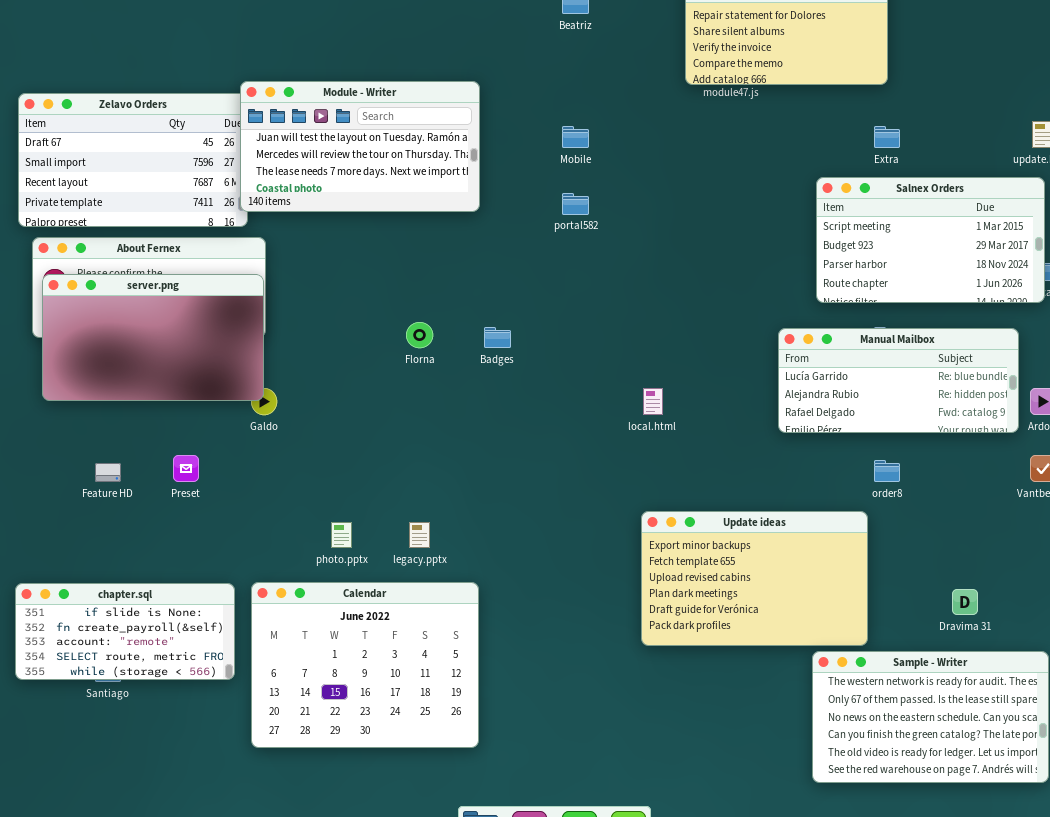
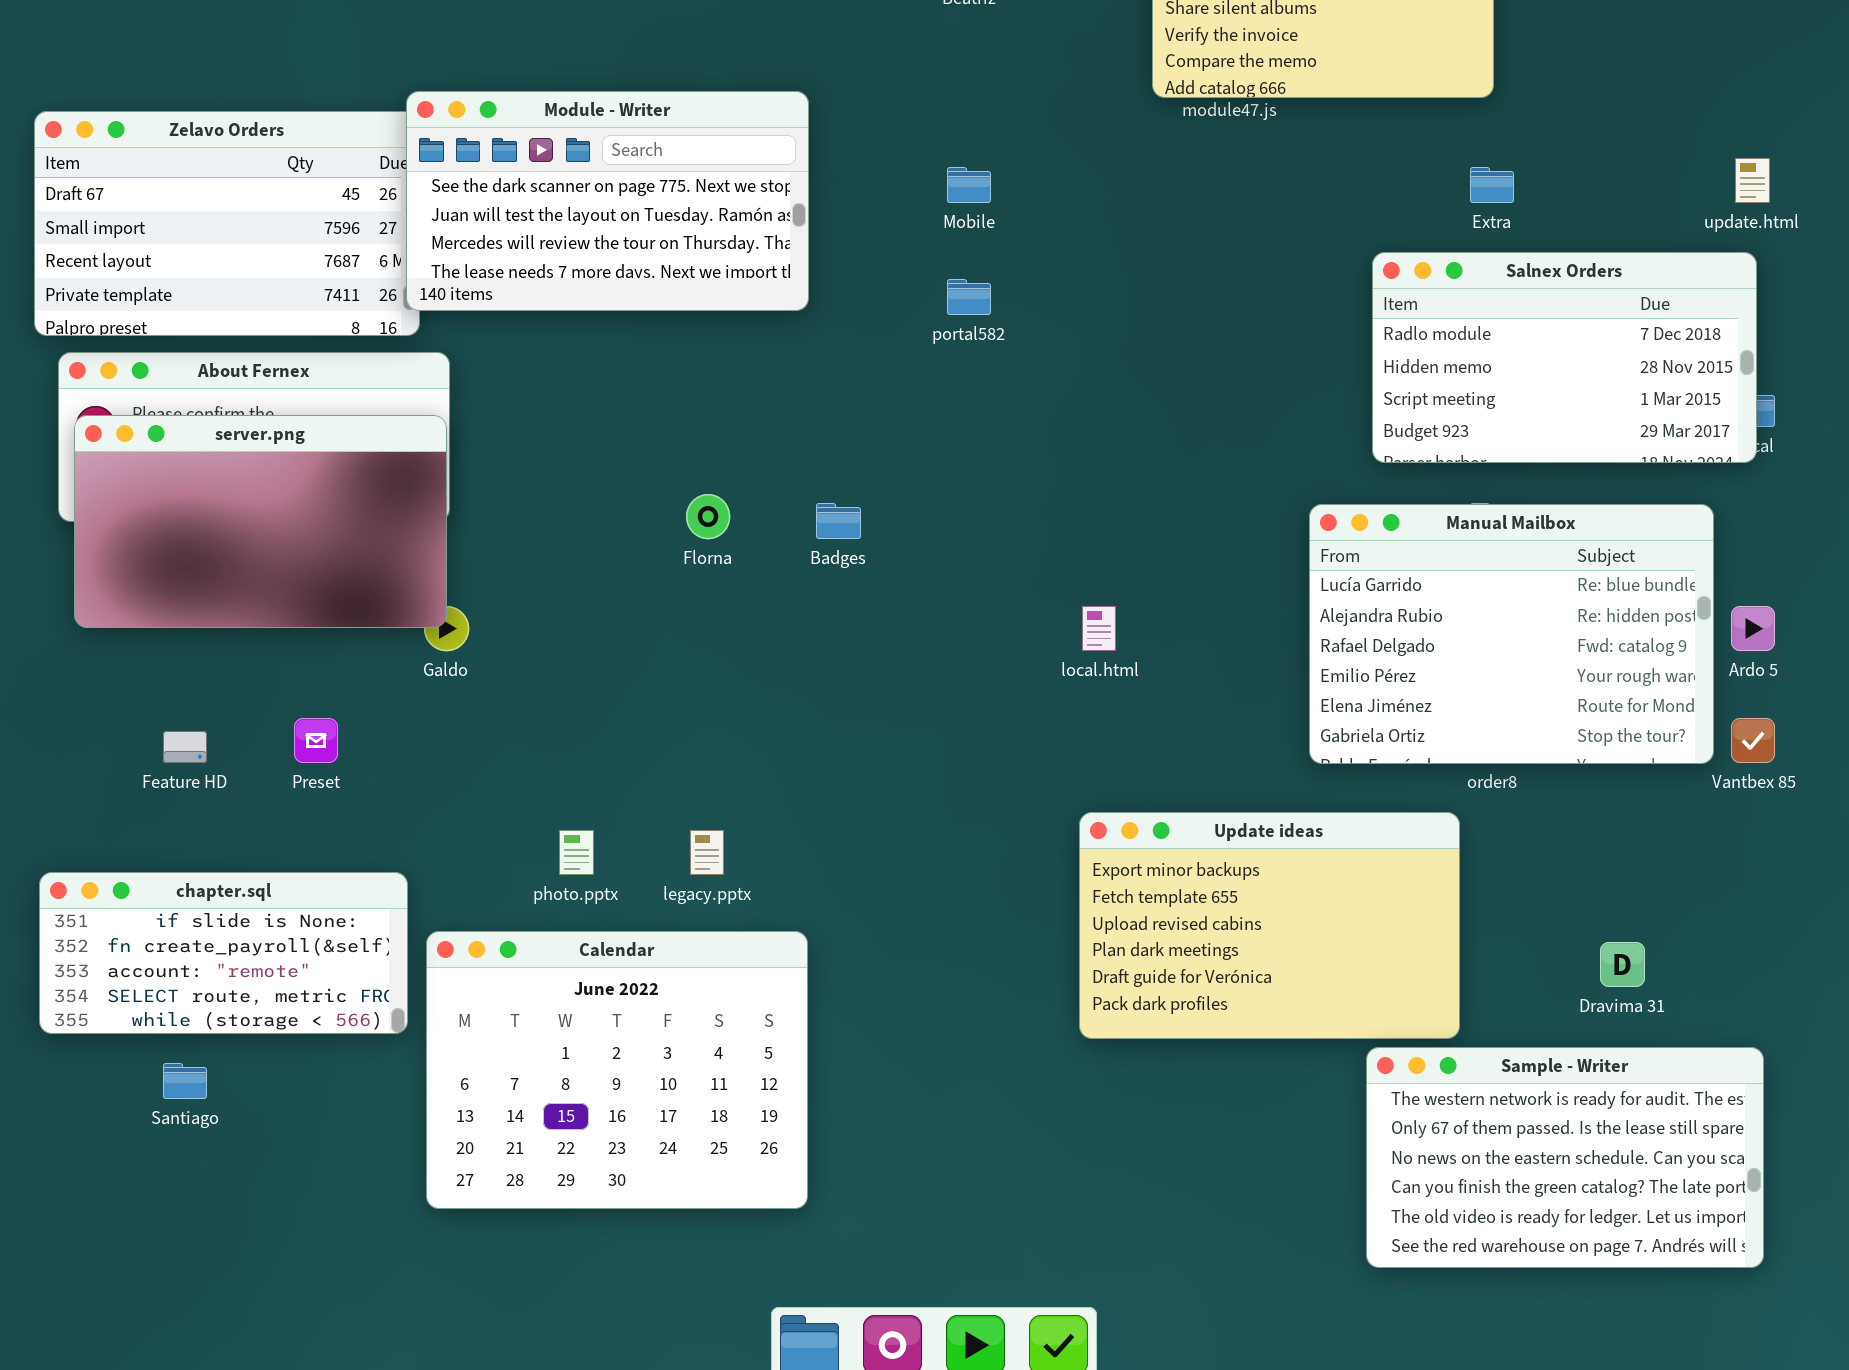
Module - Writer: [240,81,480,212] -> [406,91,809,311], scrolled up 1 row
Salnex Orders: [816,177,1045,303] -> [1372,252,1757,463], scrolled up 2 rows
Manual Mailbox: [778,328,1019,433] -> [1309,504,1714,764], resized
chapter.sql: [15,583,235,680] -> [39,872,408,1034], moved

